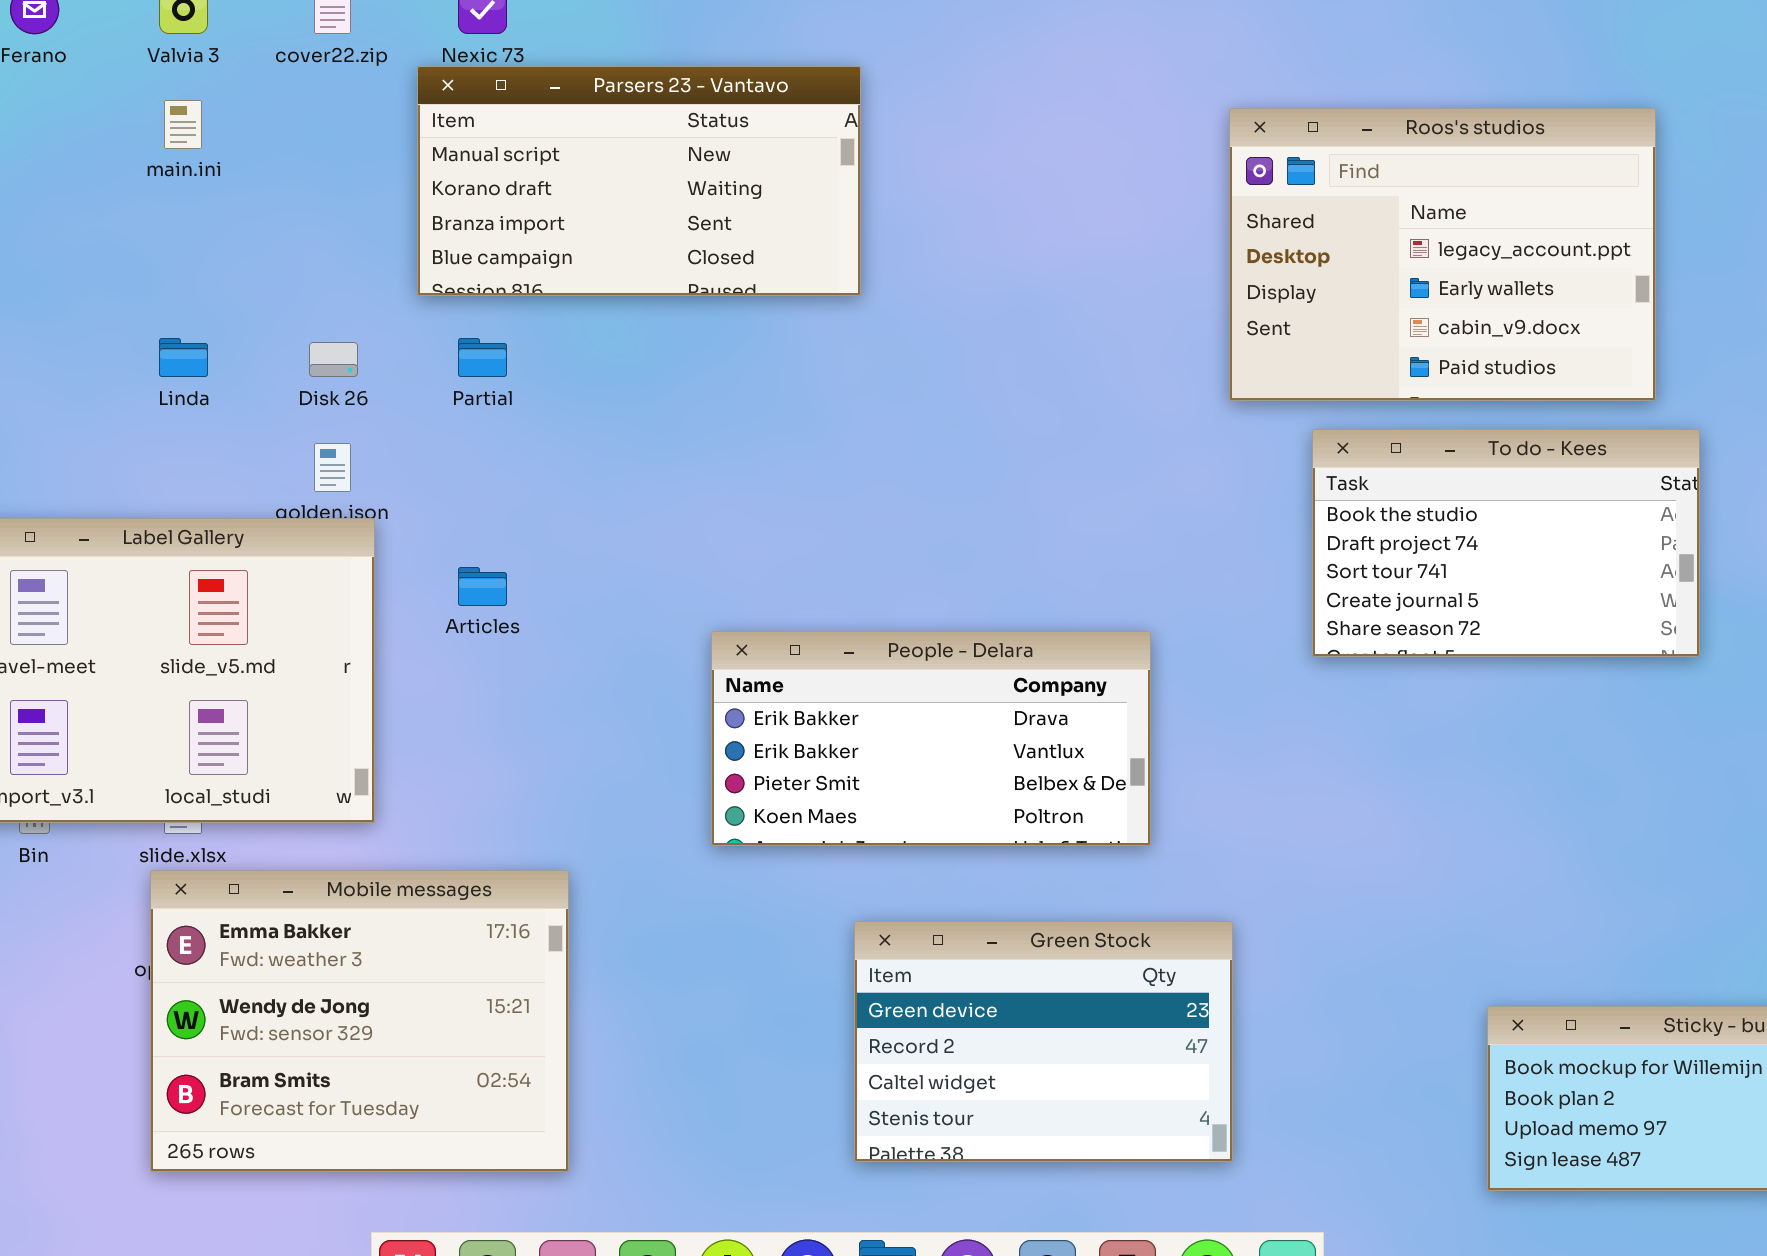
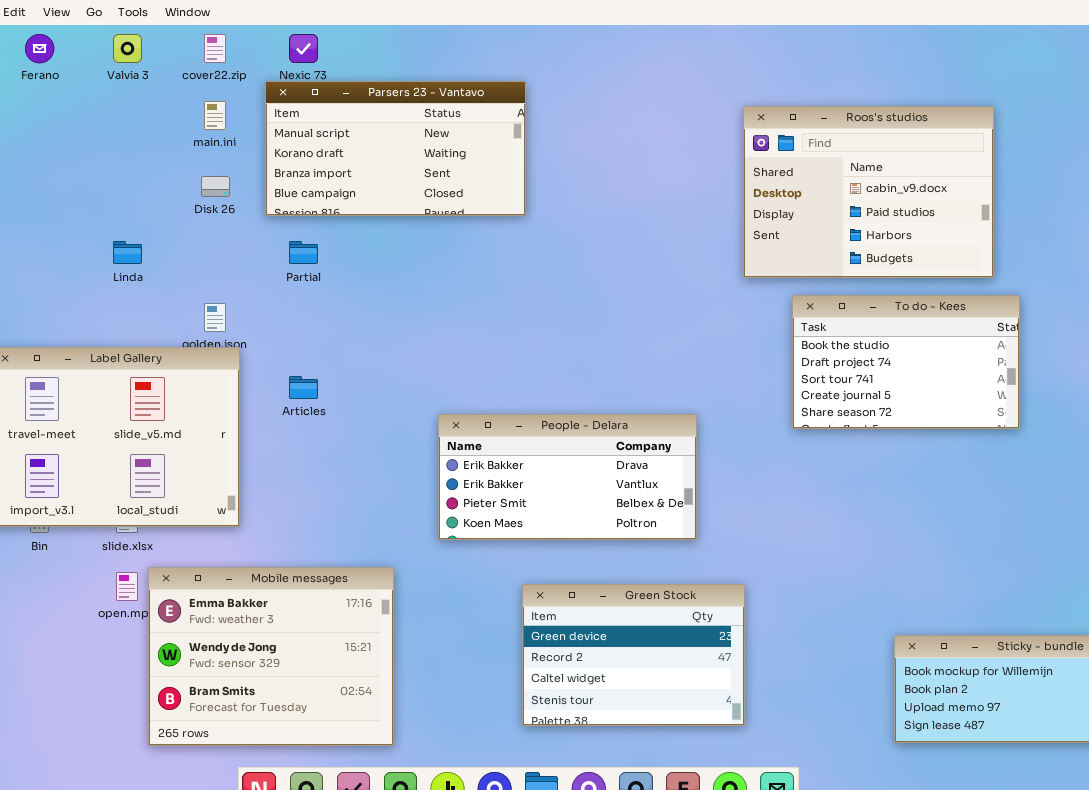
main.ini: [164,100,202,149] -> [204,101,226,130], moved
Roos's studios: [1229,108,1656,401] -> [743,106,994,278], scrolled down 2 rows
Disk 26: [309,342,358,377] -> [201,176,230,197], moved
Mobile messages: [150,870,569,1172] -> [148,567,394,746], moved

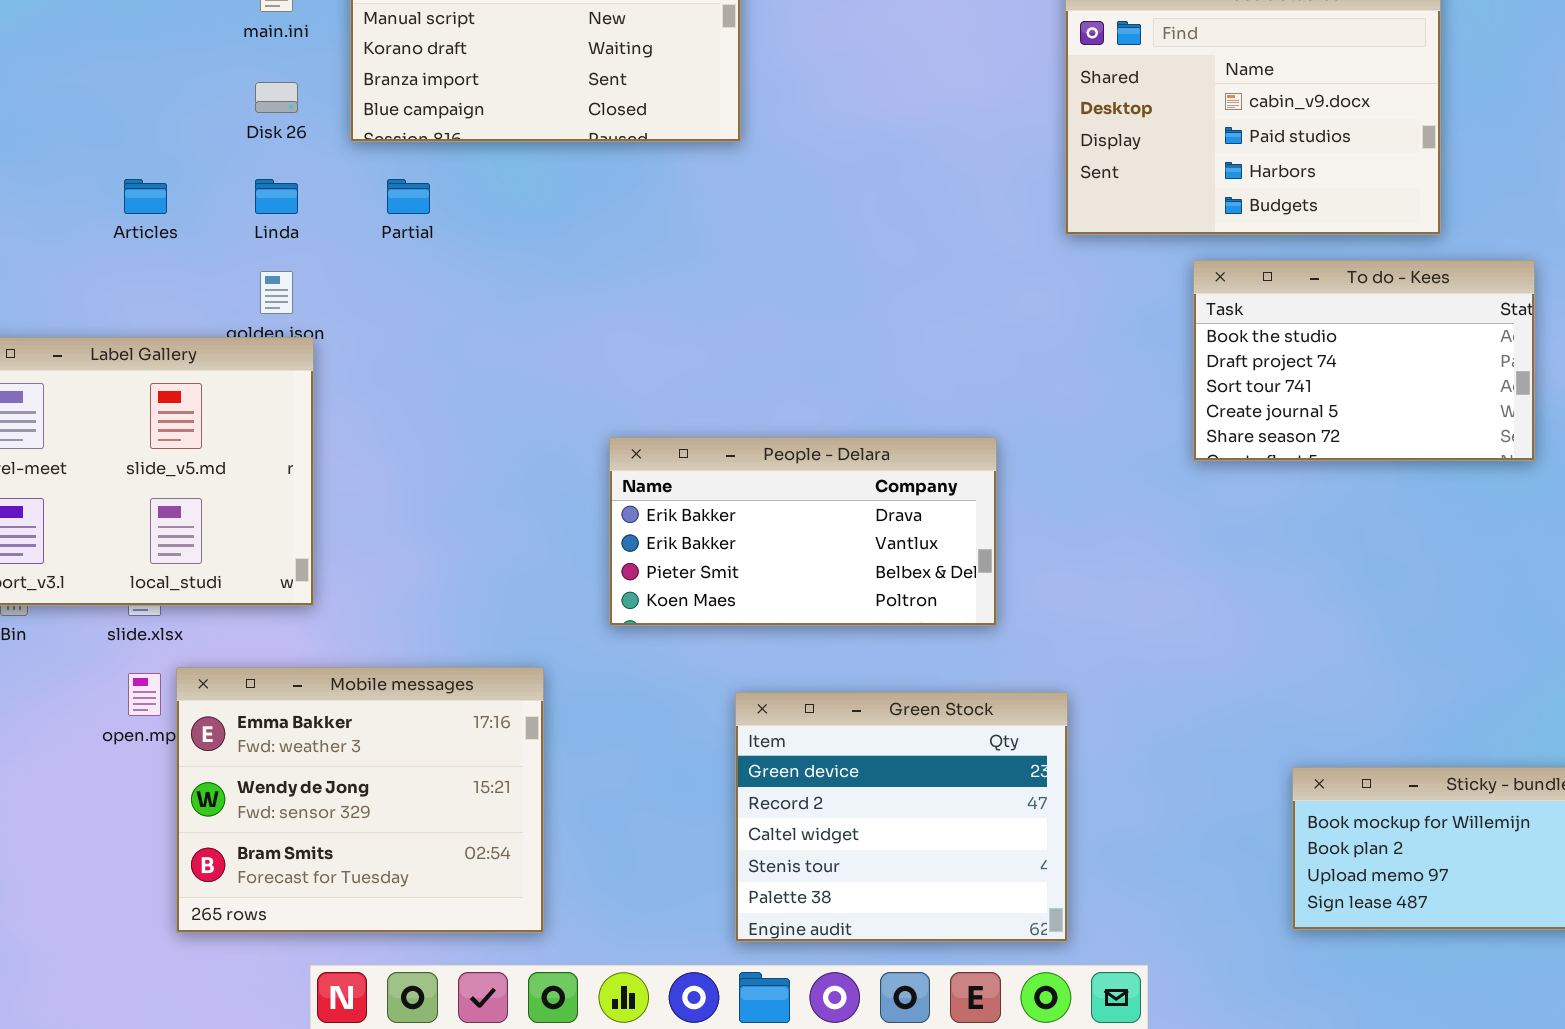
Linda: [113,241,142,264] -> [255,179,298,214], moved
To do - Kees: [792,295,1020,429] -> [1193,260,1535,461], moved
Articles: [289,376,318,399] -> [124,179,167,214], moved
Green Stock: [522,584,745,726] -> [735,692,1068,942], resized

